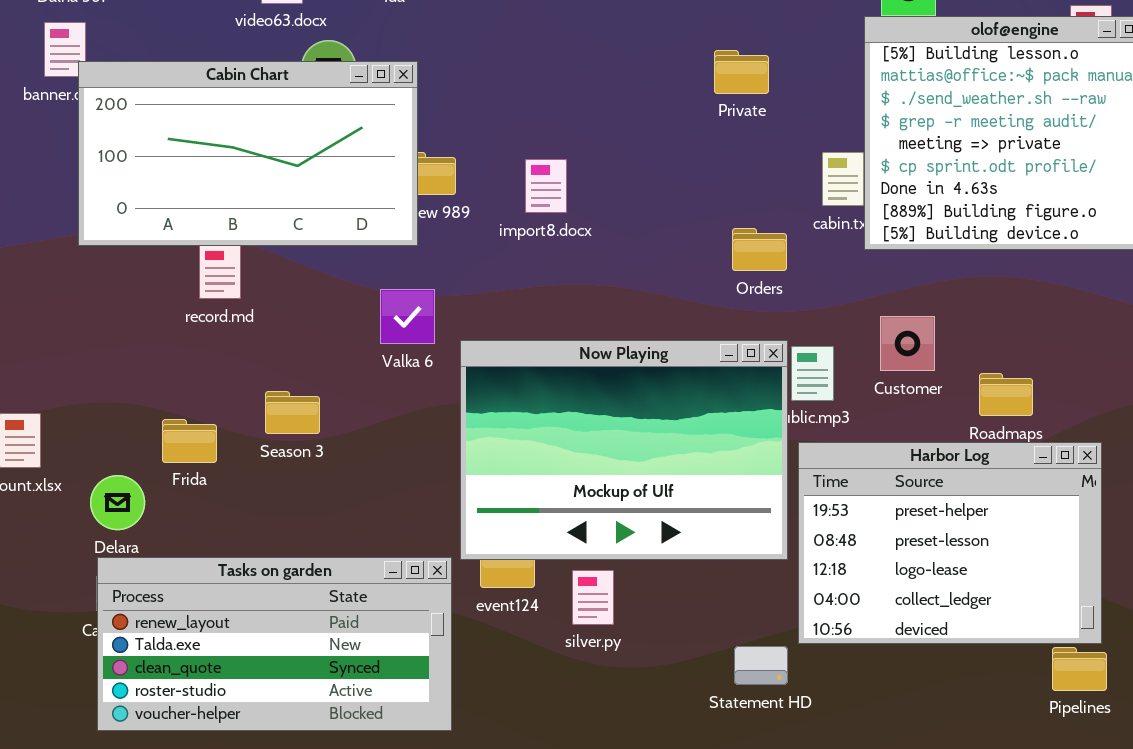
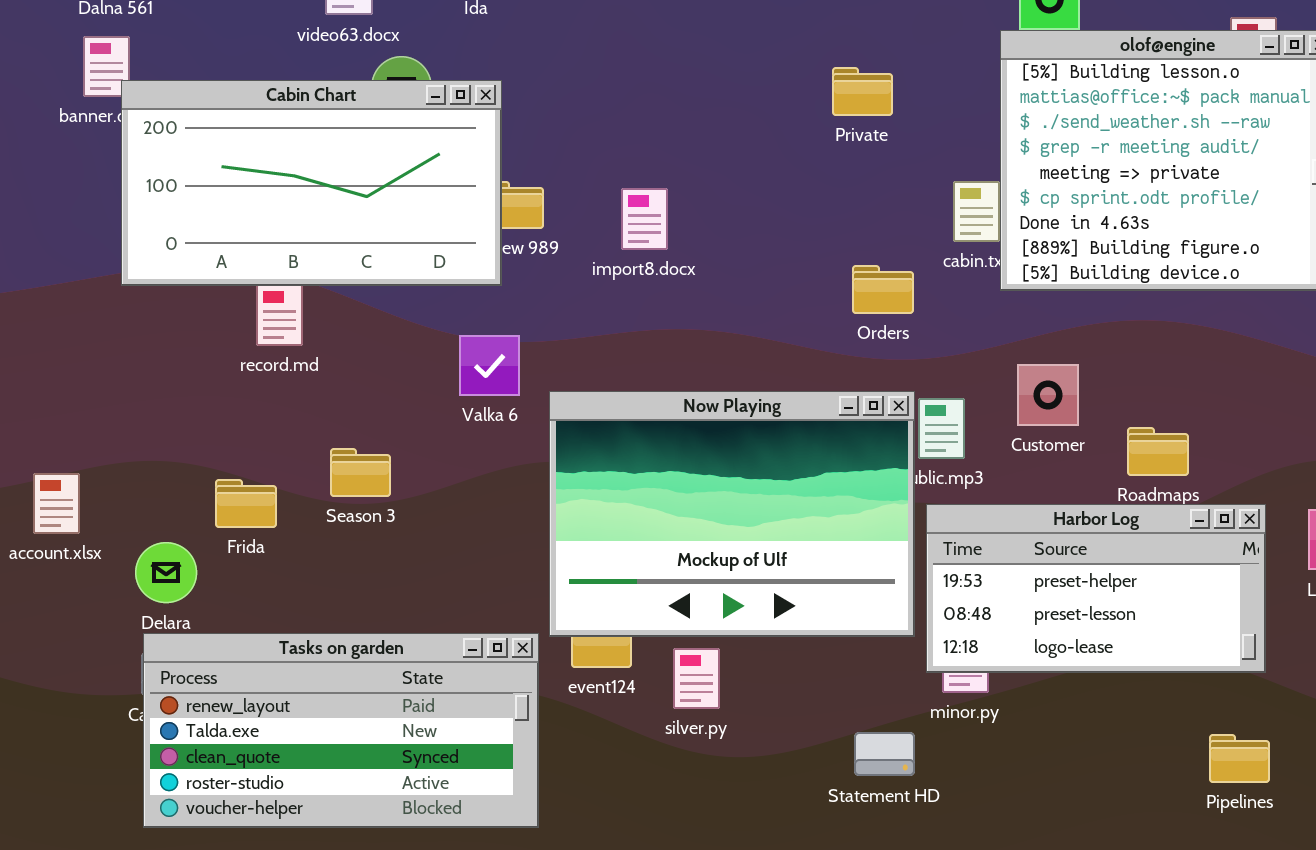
Harbor Log: [798,442,1102,644] -> [926,504,1266,673], resized

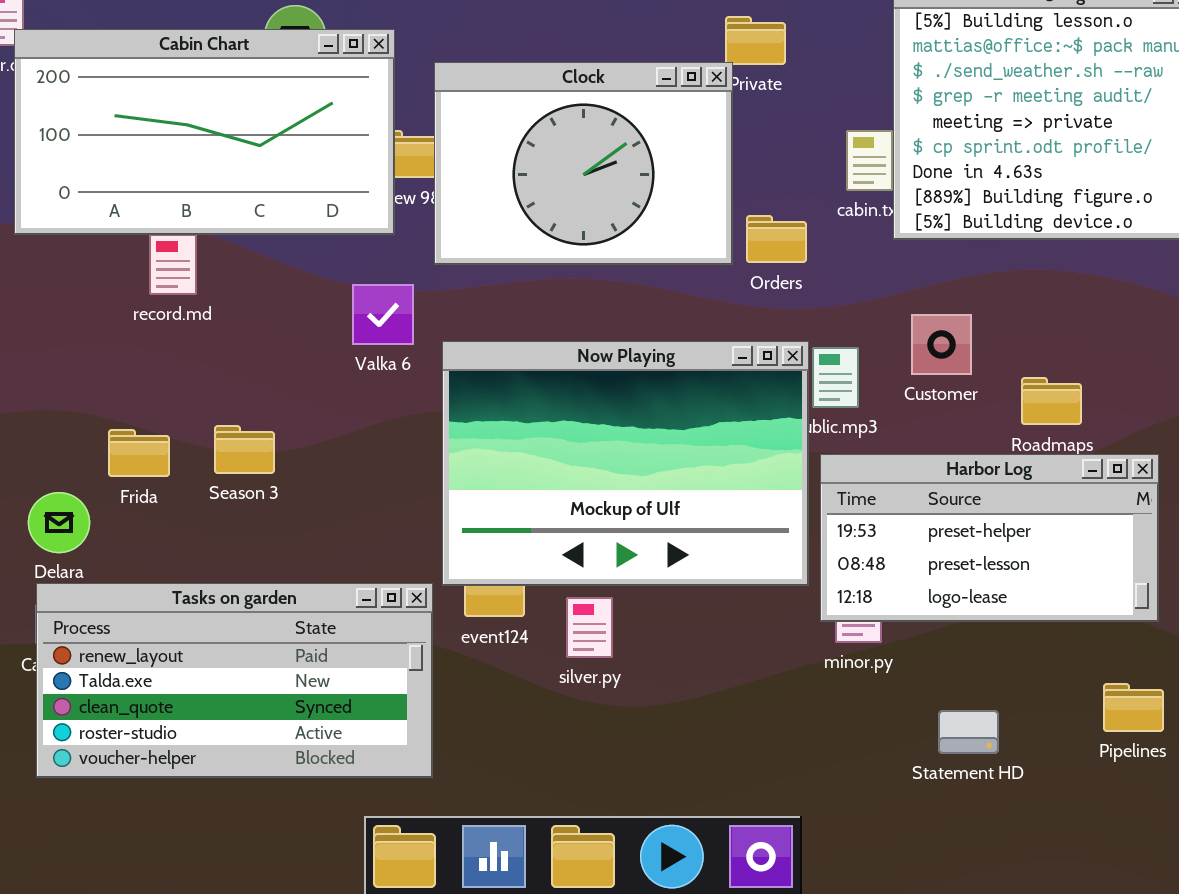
Clock: none -> [434,62,733,265], opened
Season 3: [330,448,391,497] -> [214,425,275,474], moved
Statement HD: [854,732,915,776] -> [938,710,999,754], moved

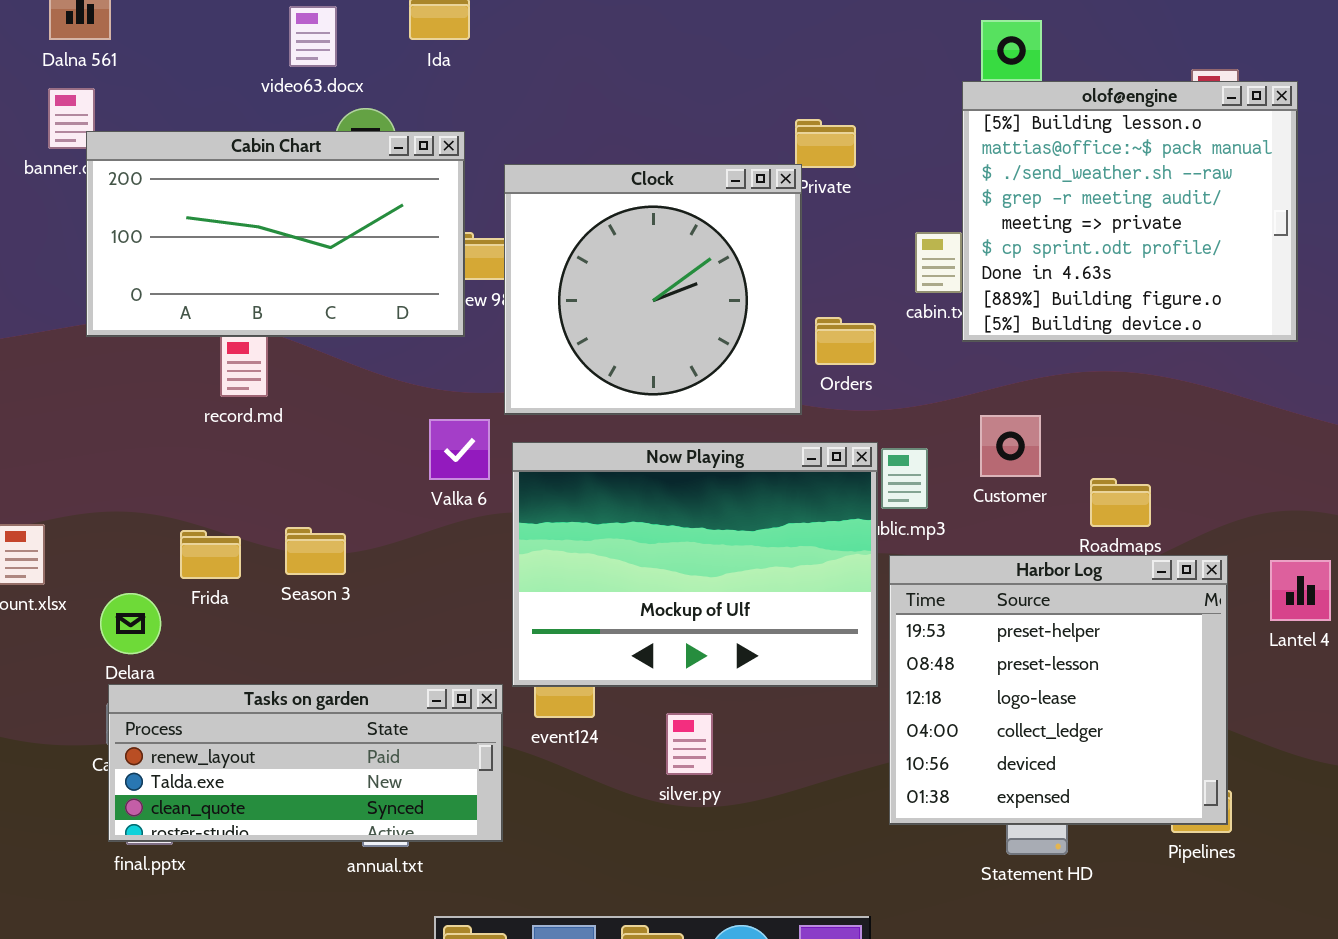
Clock: [434,62,733,265] -> [504,164,802,415], resized
Valka 6: [352,284,414,345] -> [429,419,490,480], moved
Harbor Log: [820,454,1159,622] -> [889,555,1228,825], resized
Tasks on garden: [36,583,433,778] -> [108,684,503,842], resized
silver.py: [566,597,613,658] -> [666,713,713,775], moved

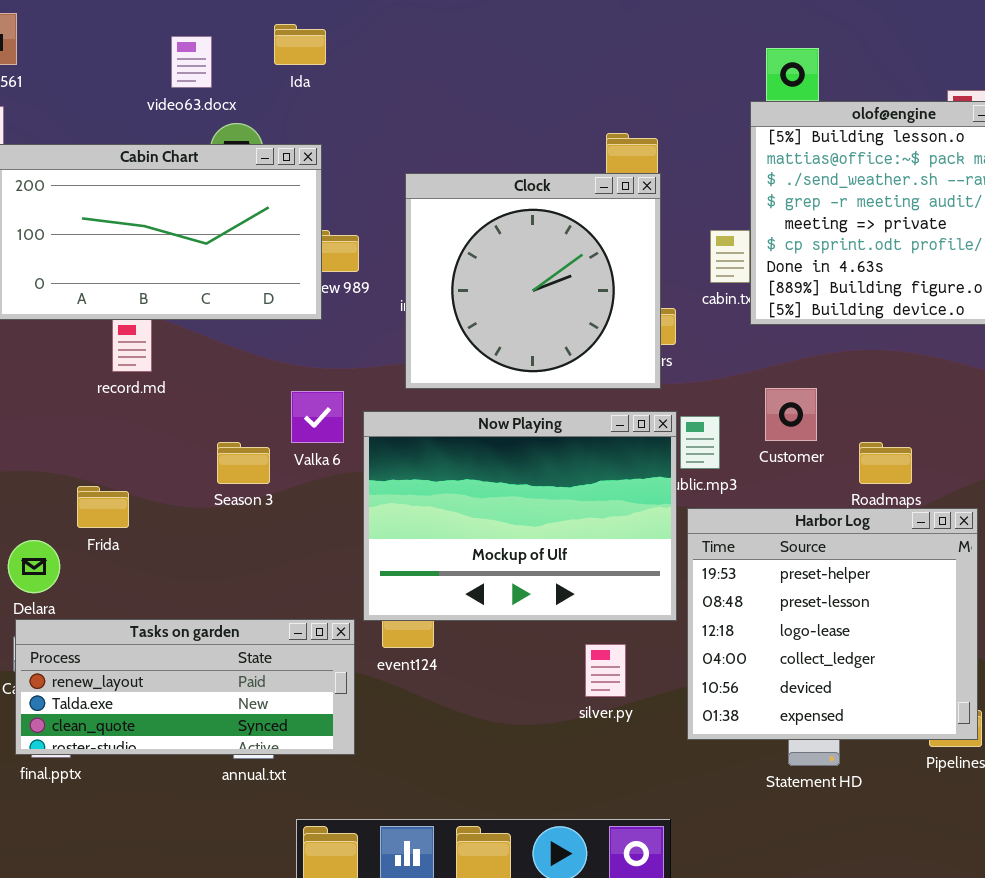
Clock: [504,164,802,415] -> [405,173,661,389], moved
Season 3: [285,527,346,575] -> [217,442,270,484], moved
silver.py: [666,713,713,775] -> [585,644,626,697], moved

